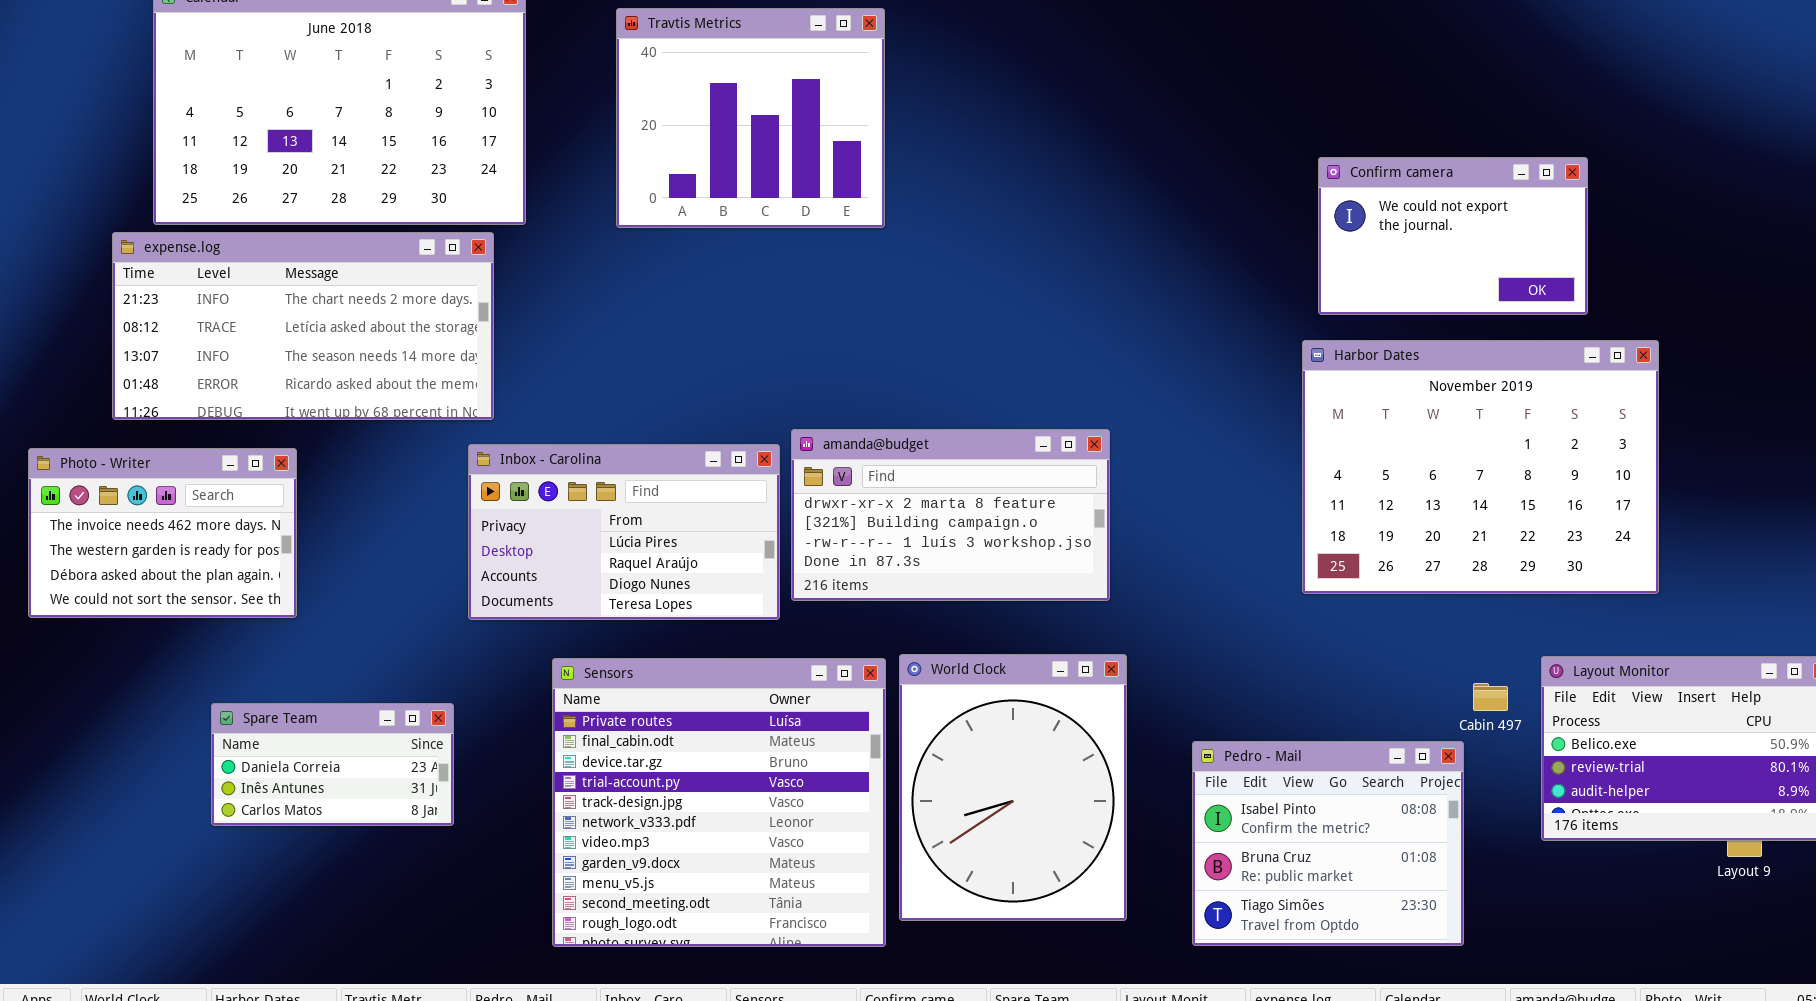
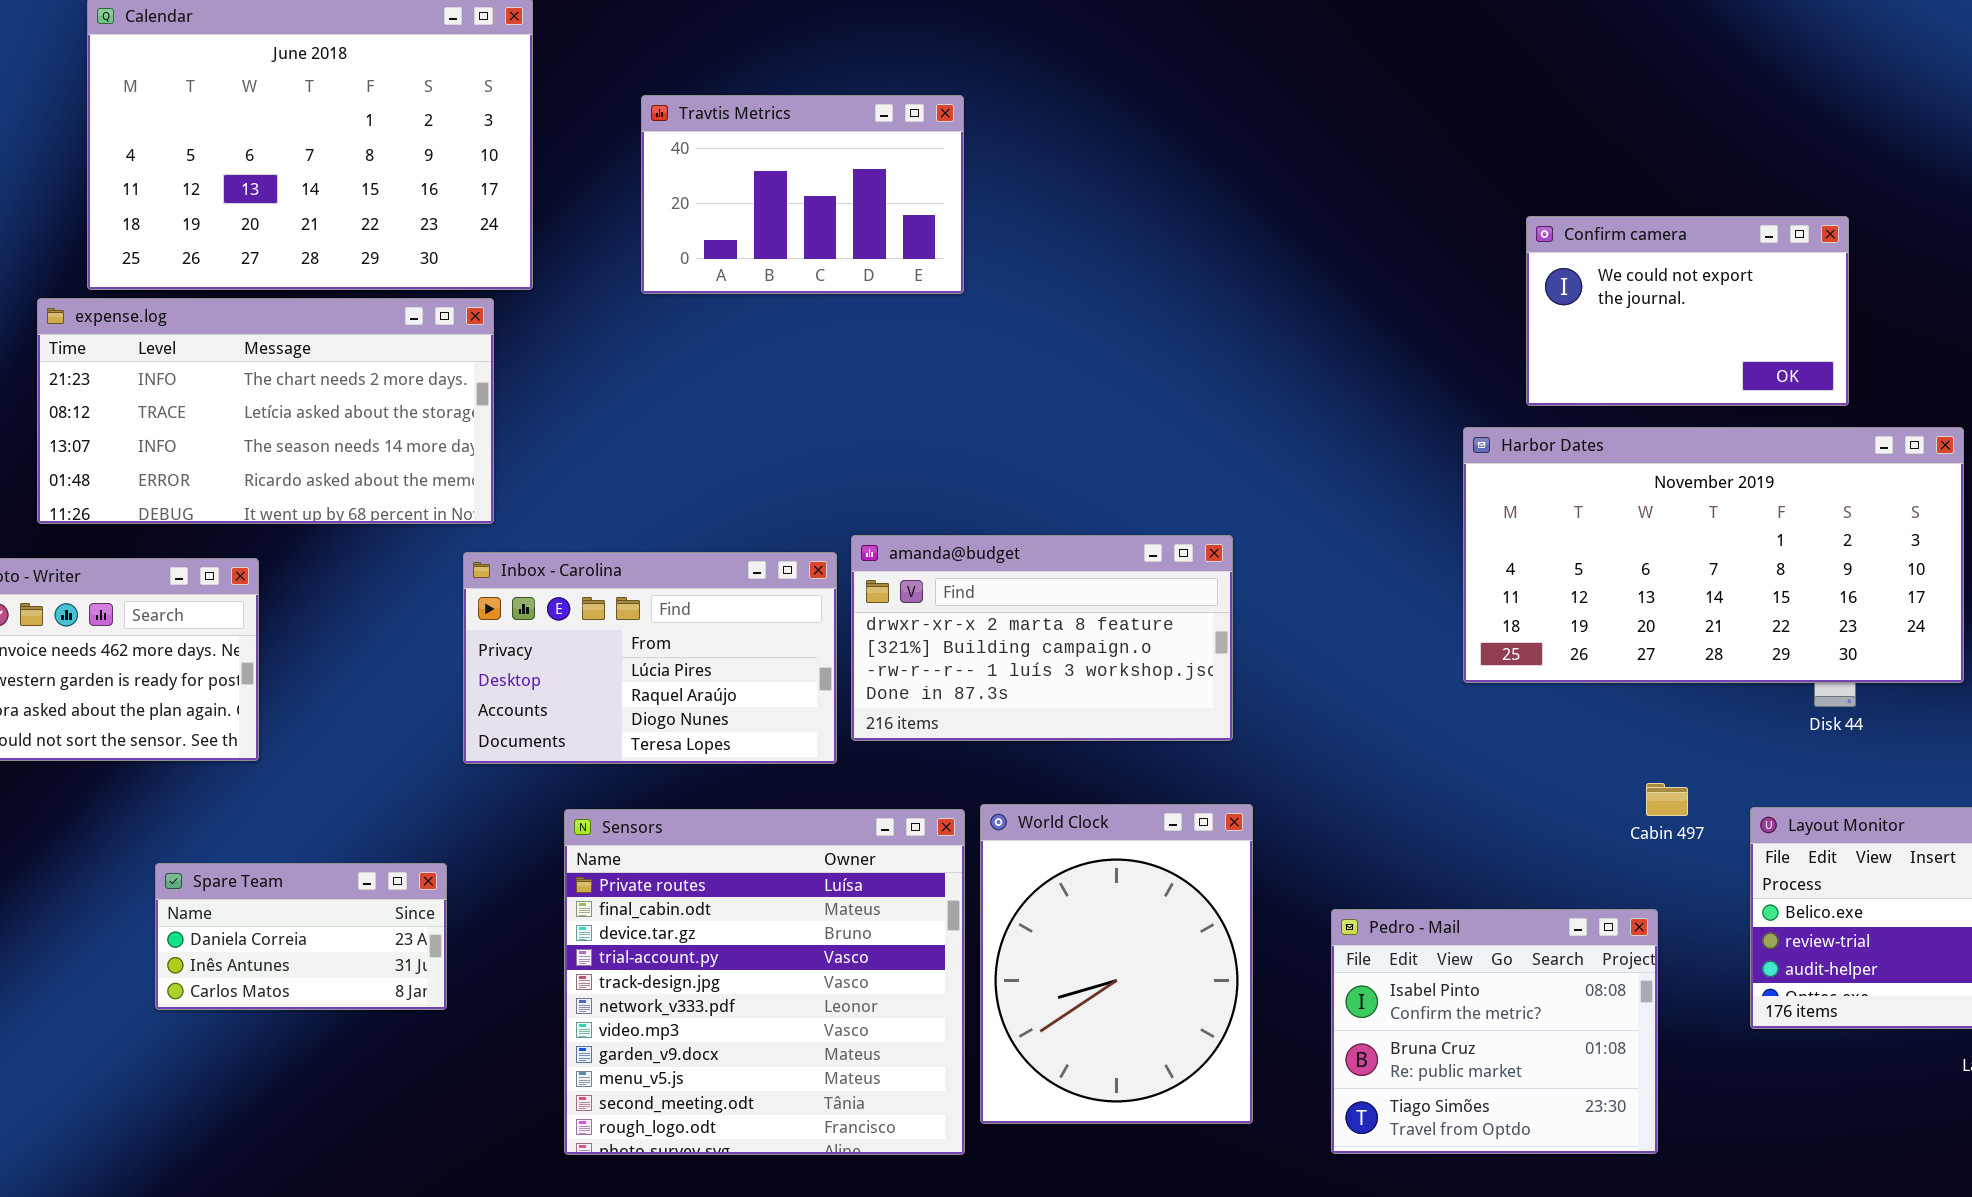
Travtis Metrics: [616,8,885,228] -> [641,95,964,294], resized
Confirm camera: [1318,157,1588,315] -> [1526,216,1849,406], moved
Harbor Dates: [1302,340,1659,594] -> [1463,427,1964,683], resized
Cabin 497: [1473,683,1508,711] -> [1646,783,1688,816], moved

